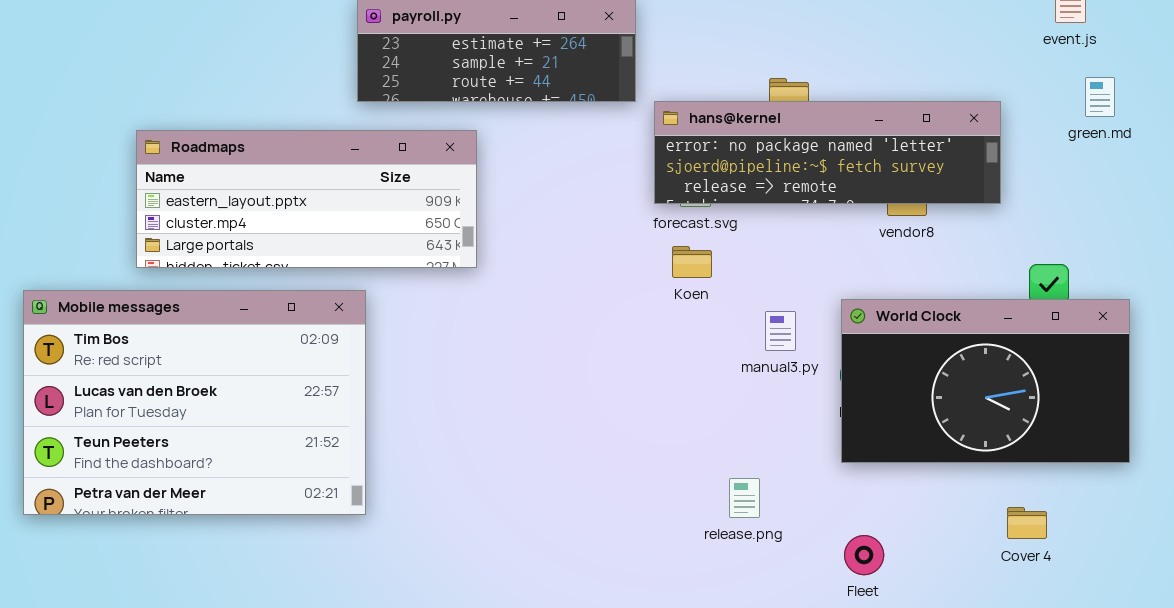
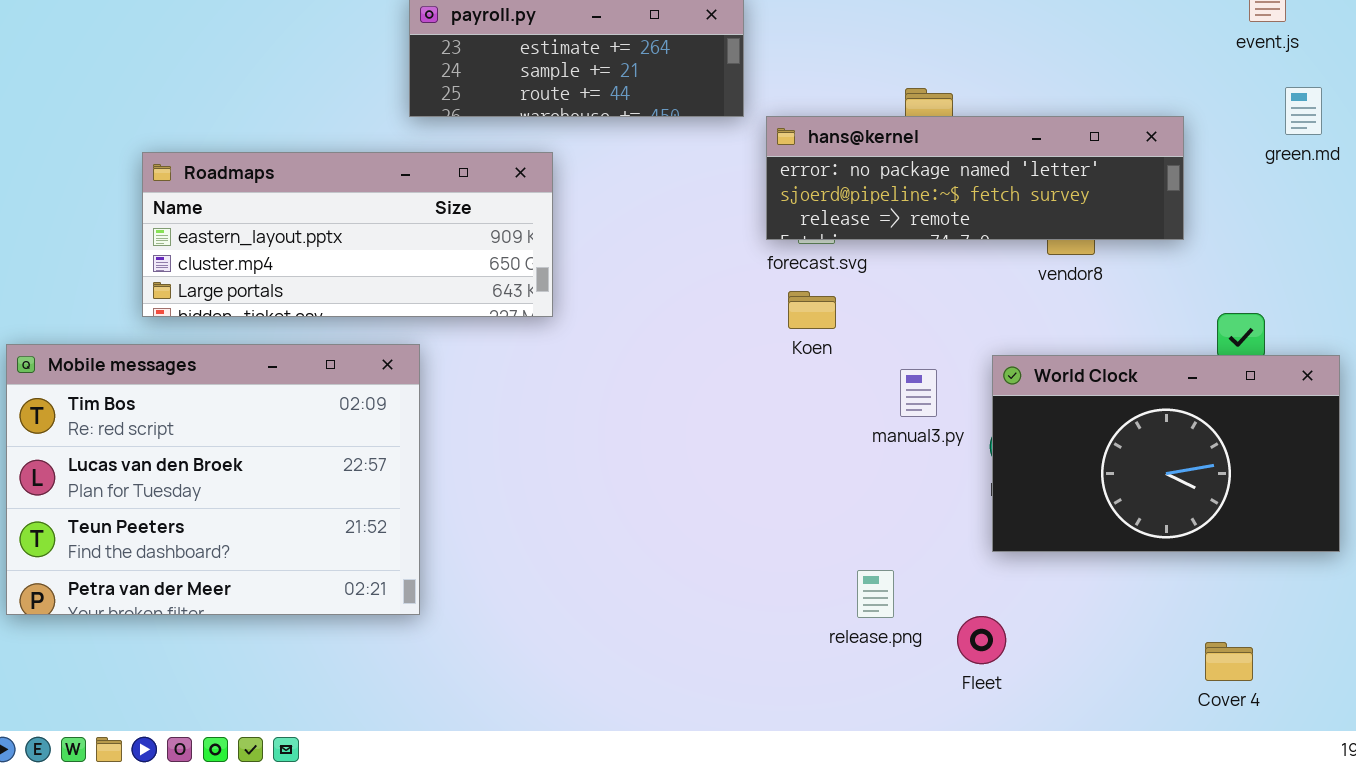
Cover 4: [1007,507,1047,539] -> [1205,642,1253,681], moved
Fleet: [844,535,884,575] -> [957,616,1006,664], moved

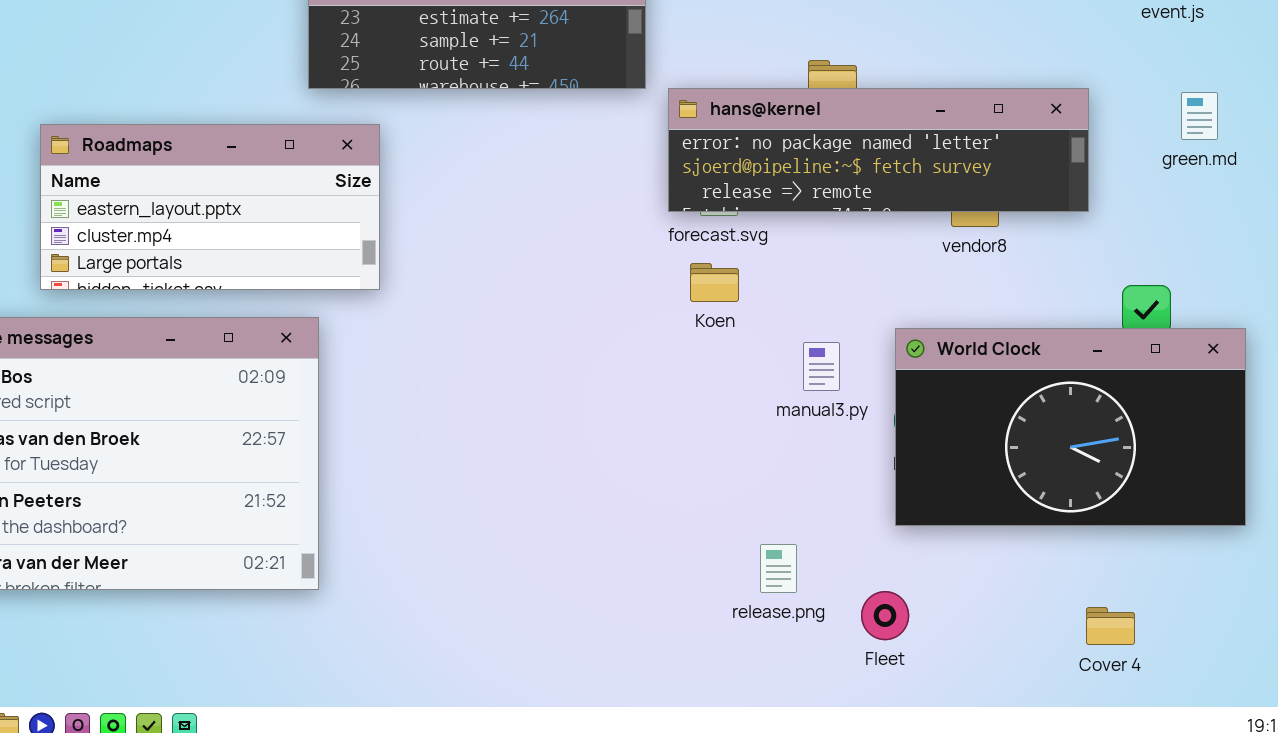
green.md: [1285,87,1322,135] -> [1181,92,1218,140], moved
Roadmaps: [142,152,553,317] -> [40,124,380,290], resized
Cover 4: [1205,642,1253,681] -> [1086,607,1135,645], moved

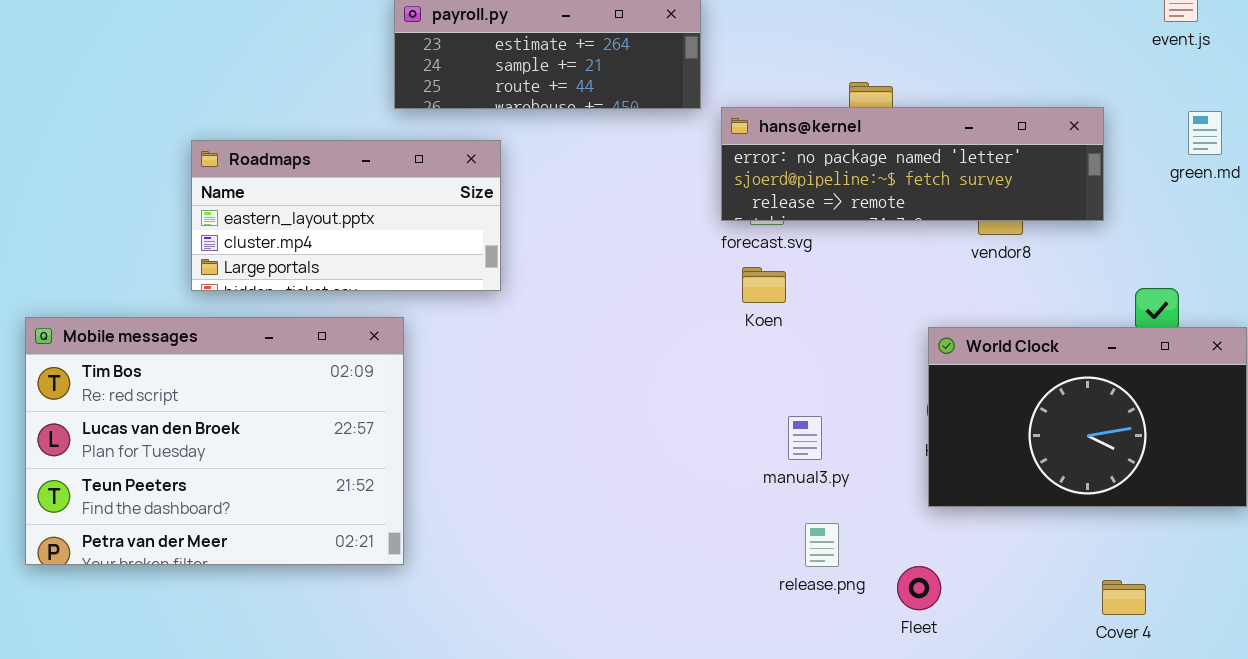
Roadmaps: [40,124,380,290] -> [191,140,501,291], moved
manual3.py: [803,342,840,391] -> [788,416,822,460], moved

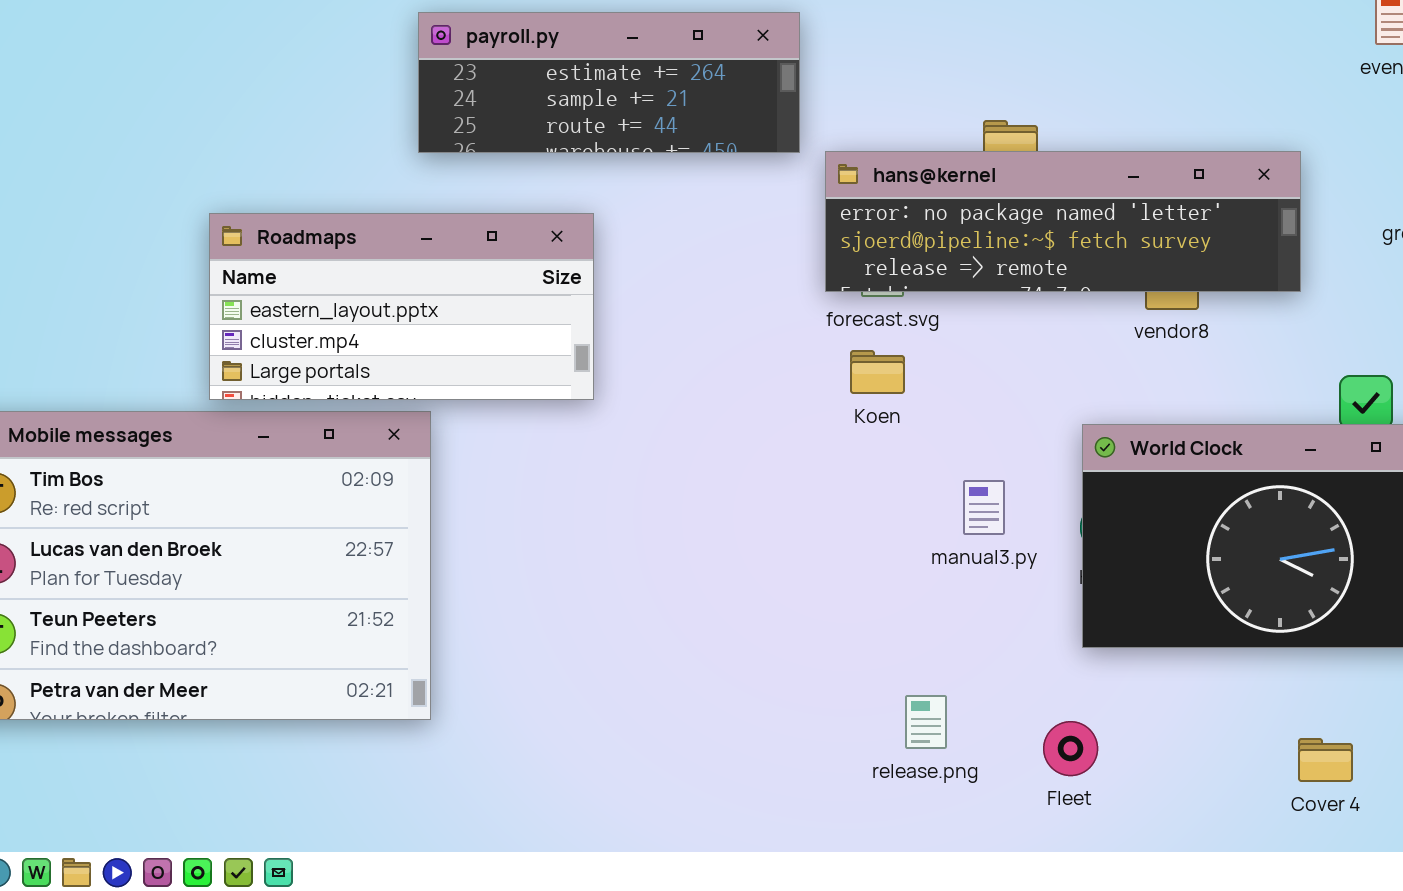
Roadmaps: [191,140,501,291] -> [209,213,594,400], moved
manual3.py: [788,416,822,460] -> [963,480,1005,535], moved
release.png: [805,523,839,567] -> [905,695,947,749], moved

